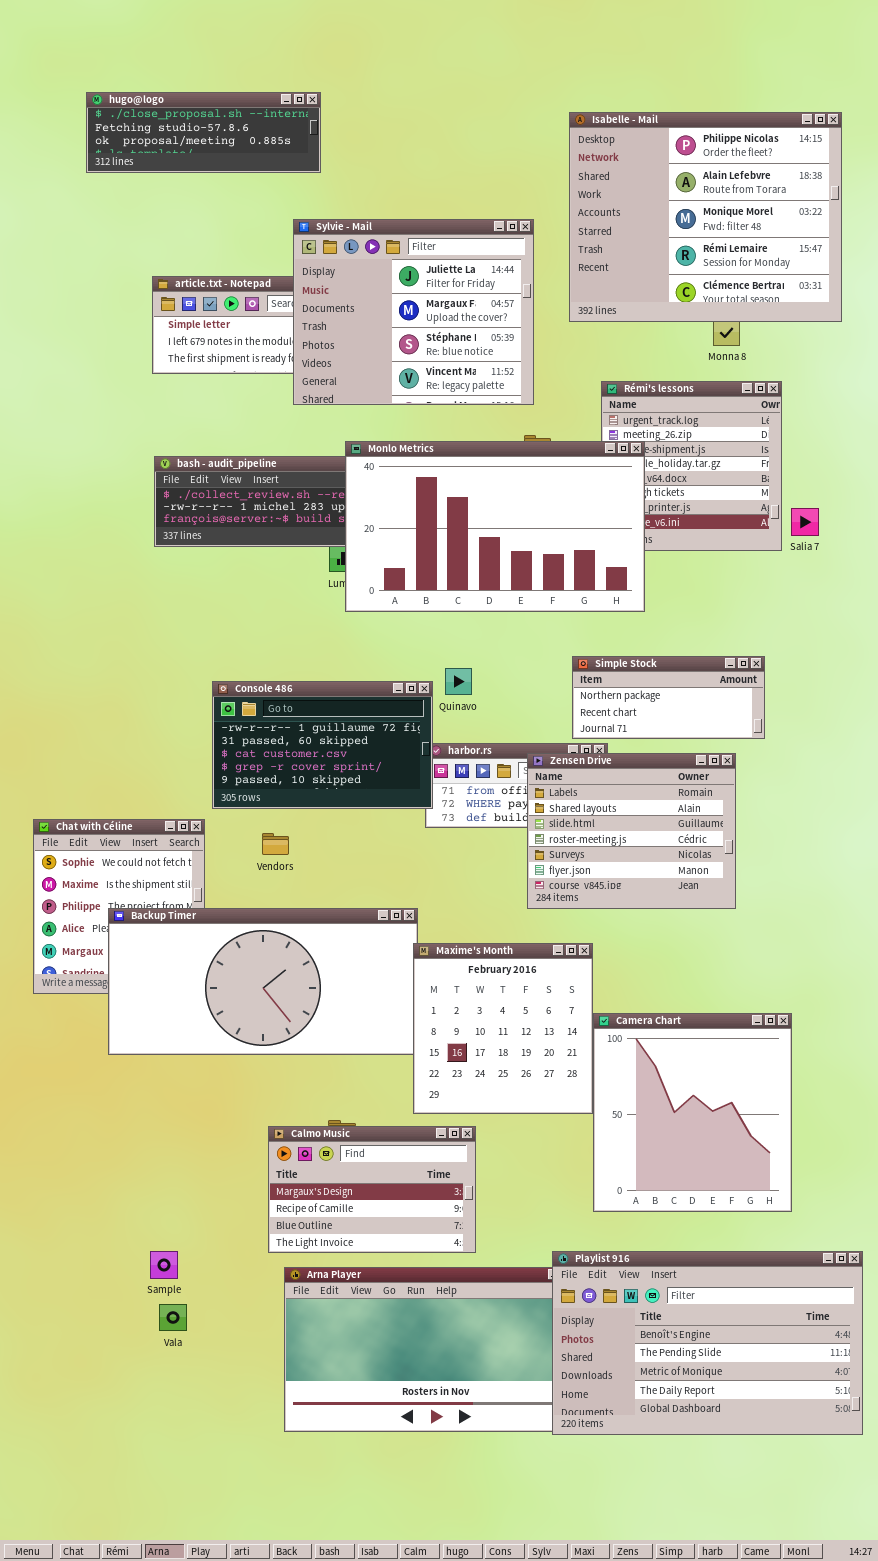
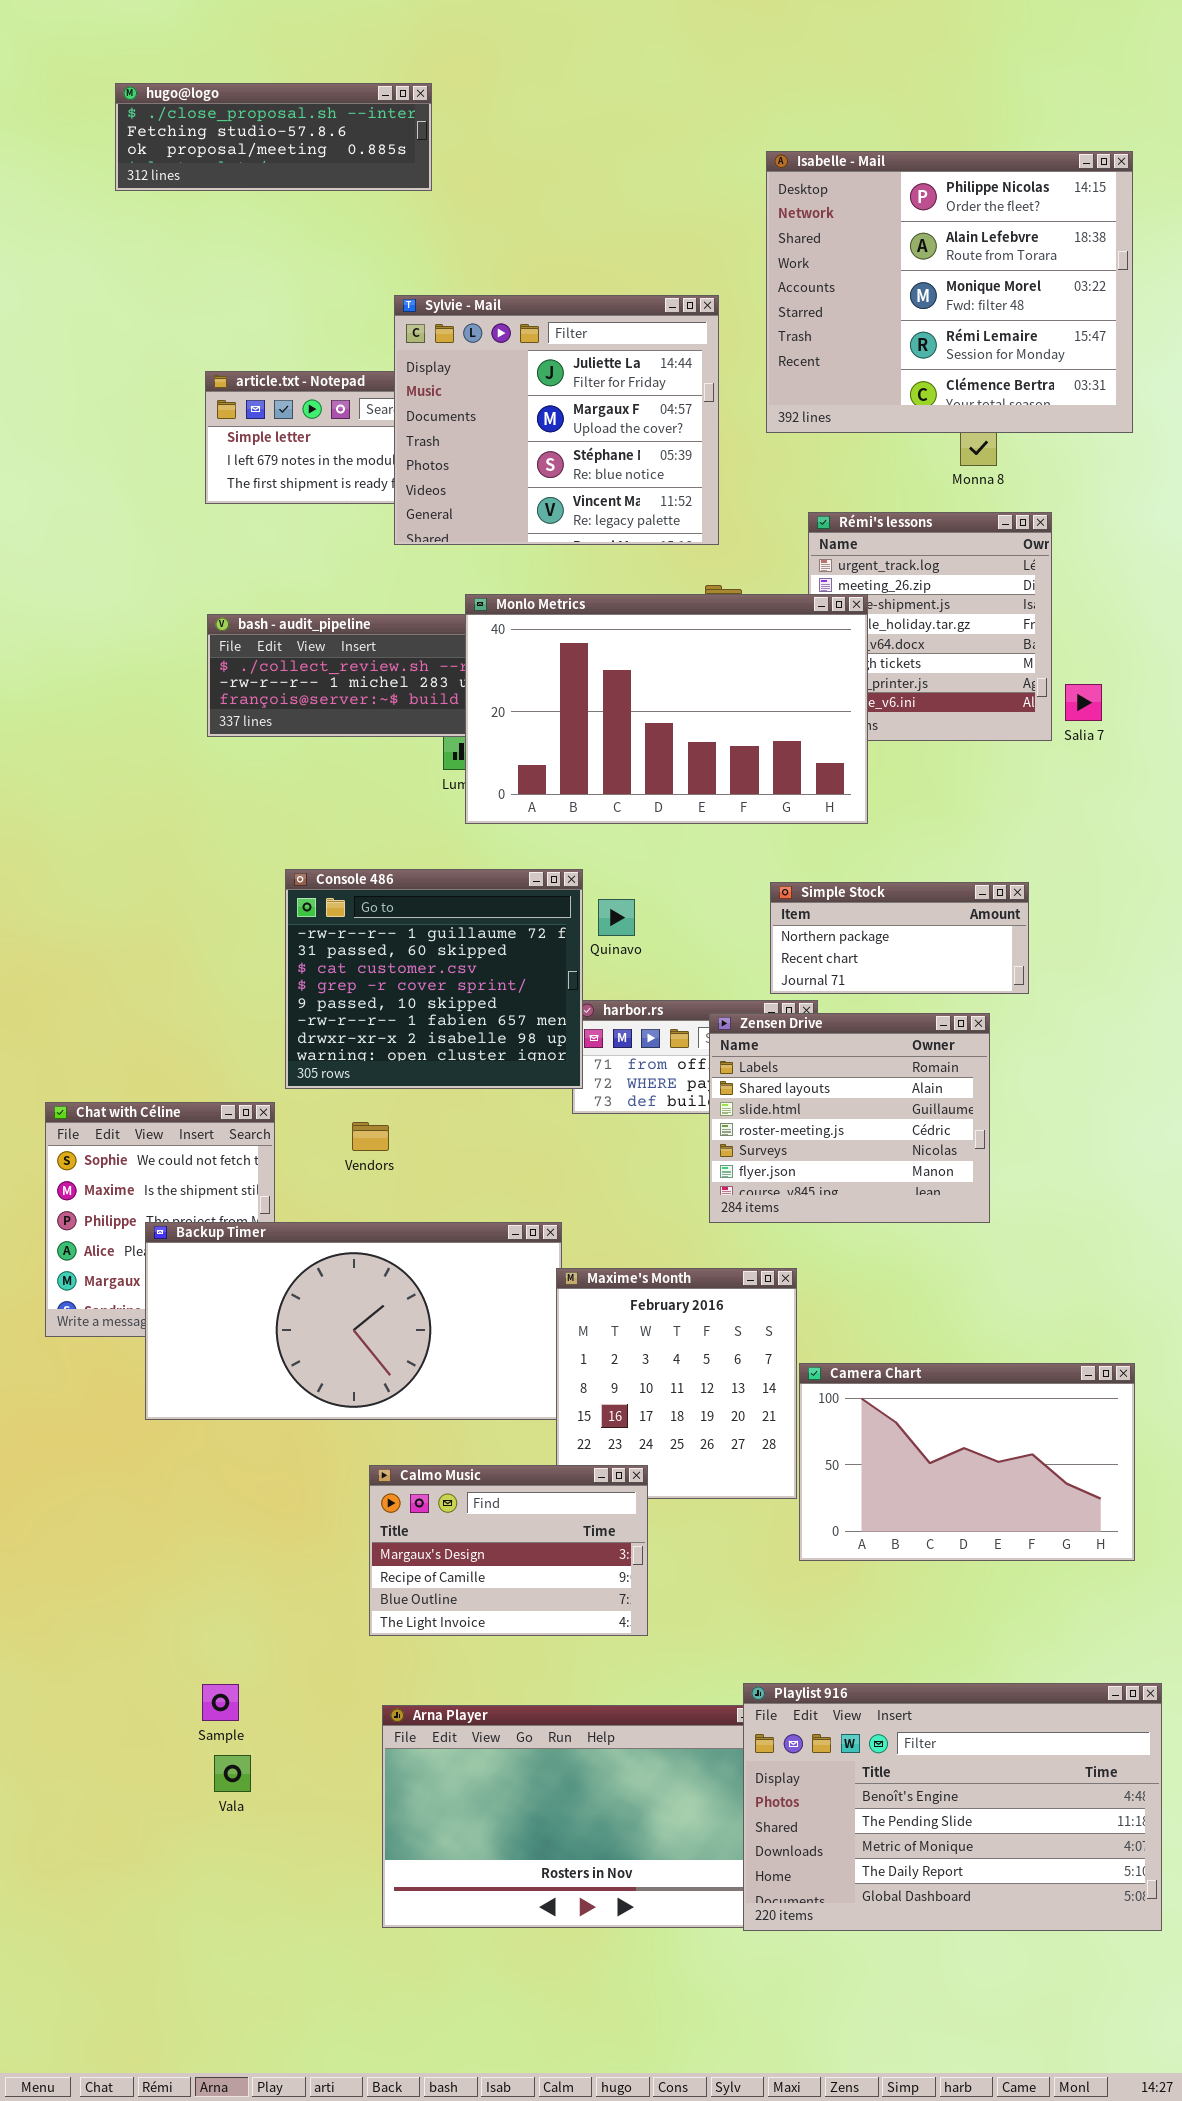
hugo@logo: [86,92,321,173] -> [115,83,432,191], moved
Console 486: [212,681,433,809] -> [285,869,583,1089], resized
Camera Chart: [593,1013,792,1212] -> [799,1363,1135,1561], resized
Calmo Music: [268,1126,476,1253] -> [369,1465,648,1636], moved

